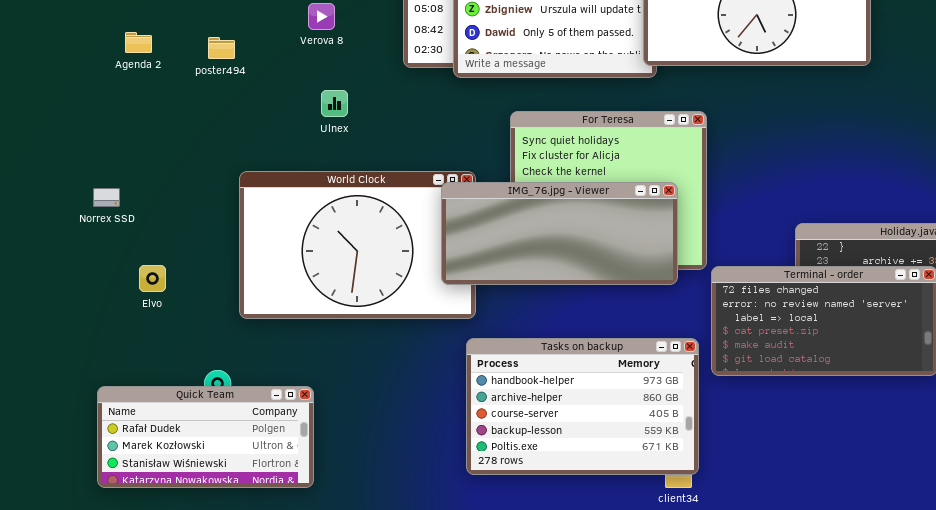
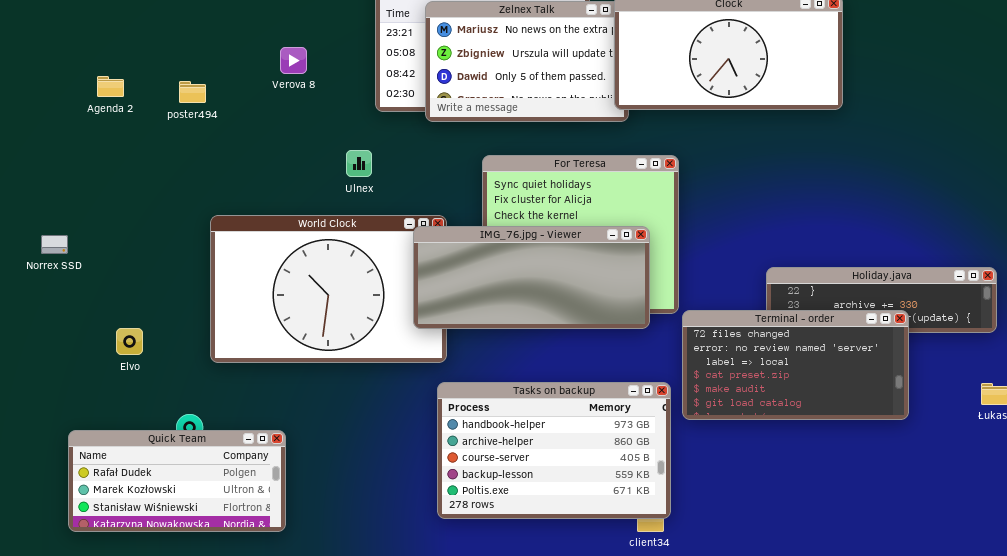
Ulnex: [321,90,348,117] -> [346,150,372,177], moved
Norrex SSD: [93,188,120,207] -> [41,235,68,254], moved
Elvo: [139,265,166,292] -> [116,328,143,355], moved

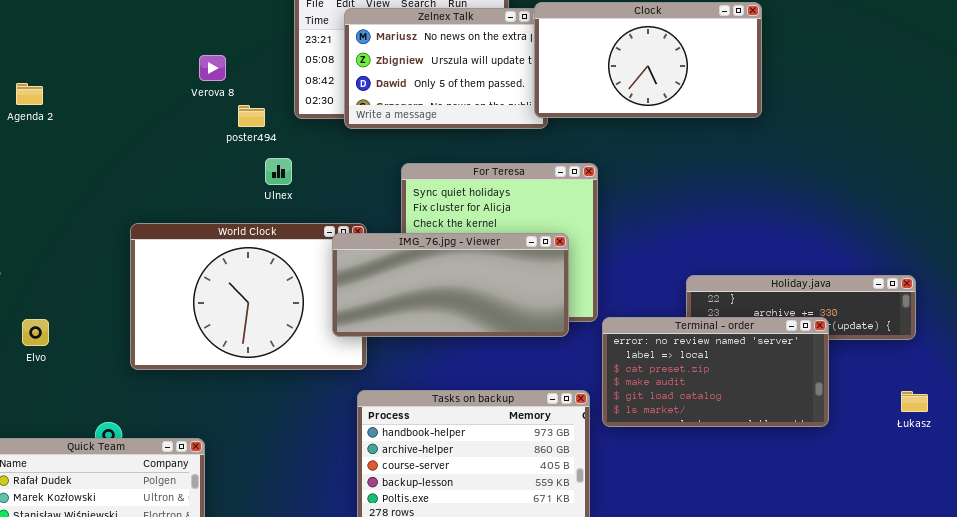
poster494: [179,81,206,103] -> [238,105,265,127], moved
Terminal - order: [682,310,909,420] -> [602,317,829,427], scrolled down 1 row
Elvo: [116,328,143,355] -> [22,319,49,346], moved

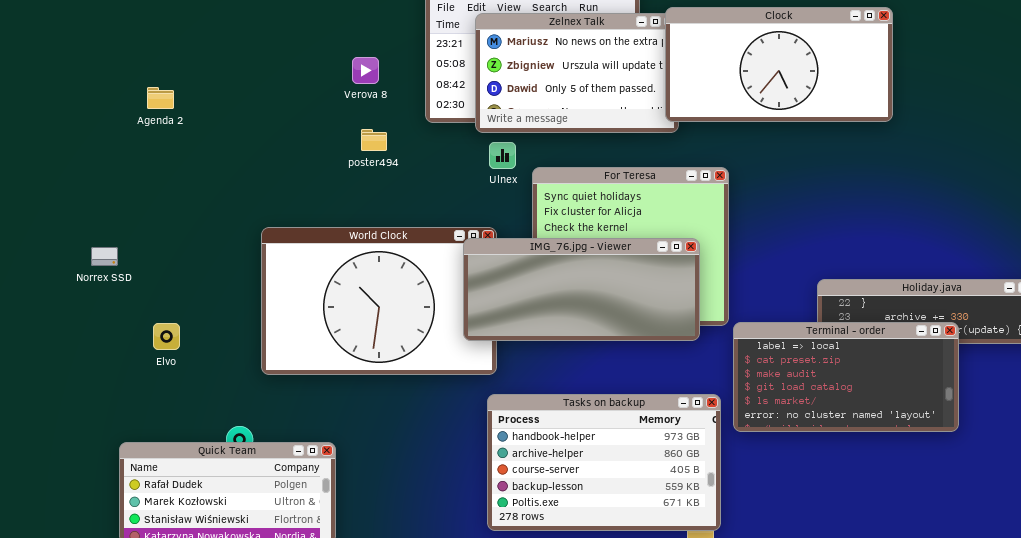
Verova 8: [199,55,226,81] -> [352,57,379,84], moved
poster494: [238,105,265,127] -> [361,129,387,151], moved
Ulnex: [265,158,292,185] -> [489,142,516,169], moved
Terminal - order: [602,317,829,427] -> [733,322,959,432], scrolled down 1 row

